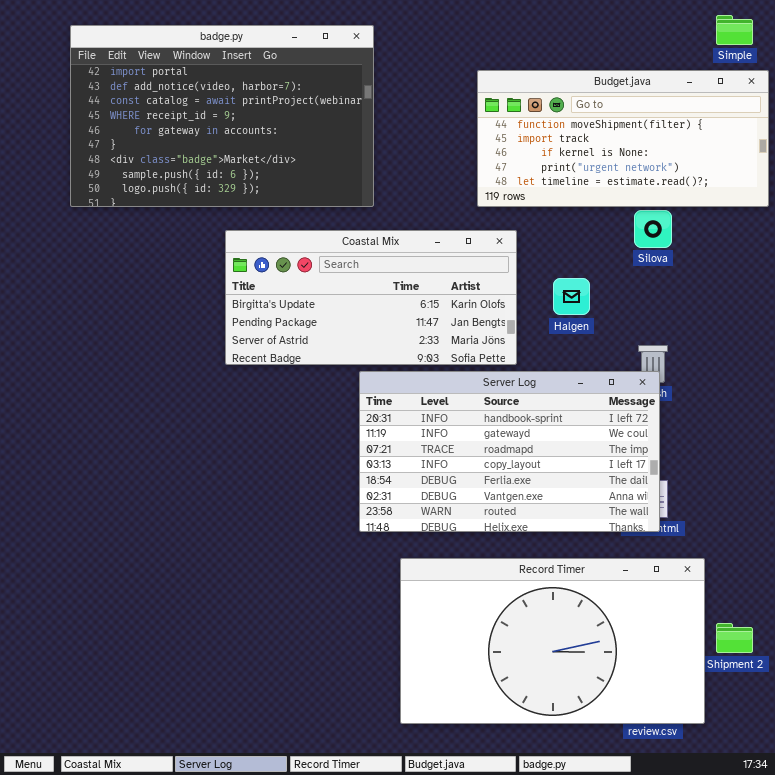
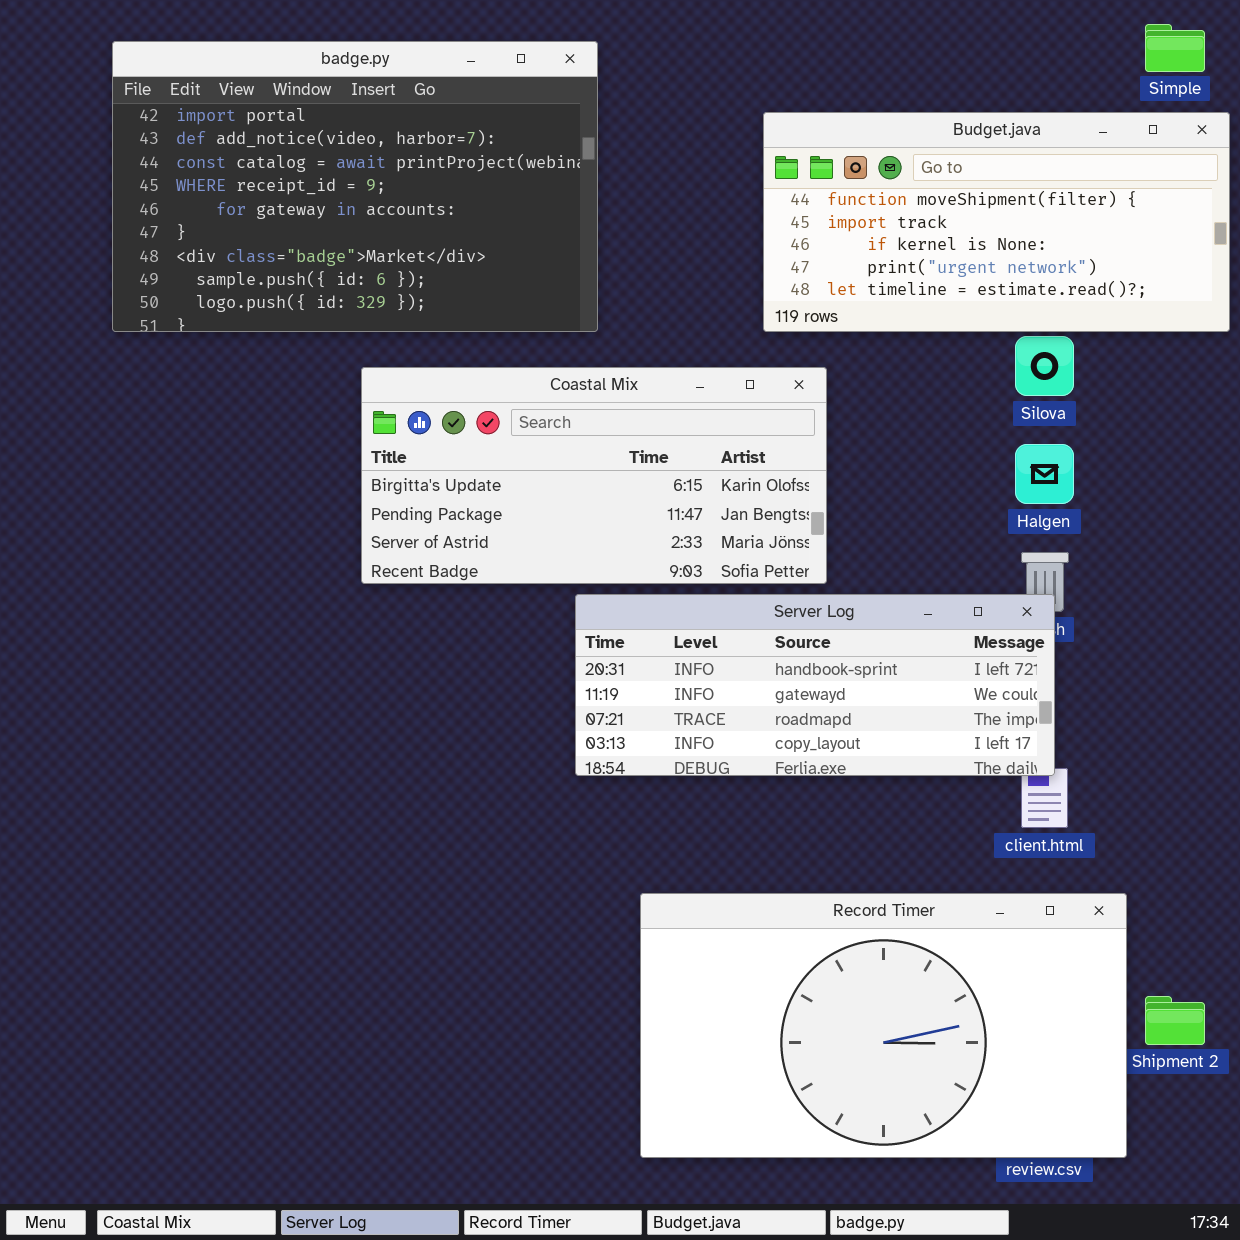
Halgen: [553,278,590,315] -> [1015,444,1074,504], moved
Server Log: [359,371,660,532] -> [575,594,1055,776], resized

